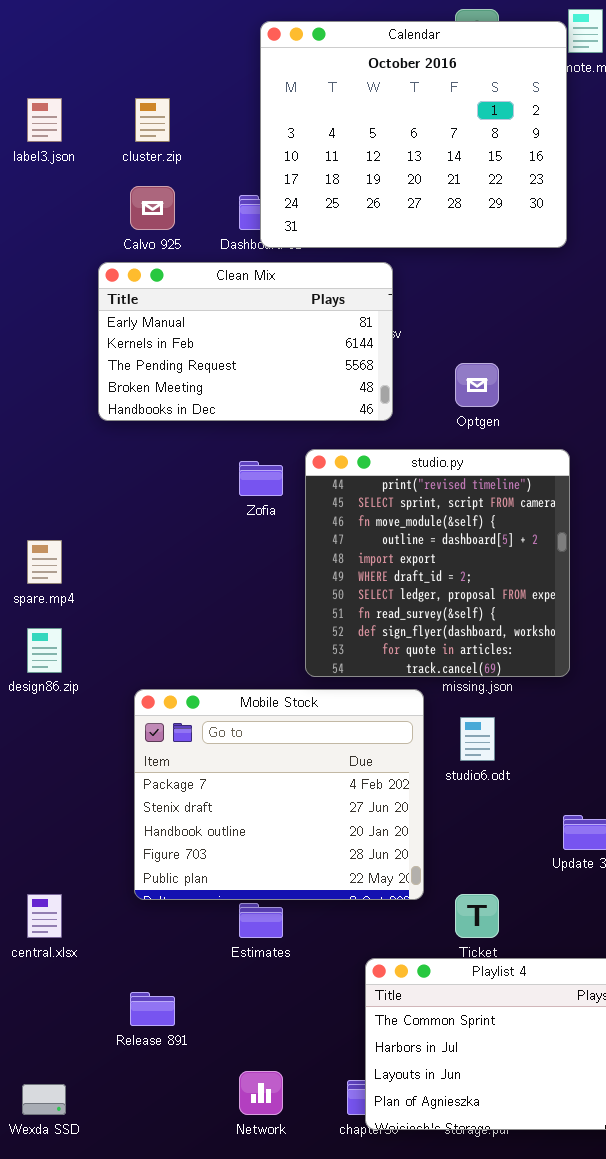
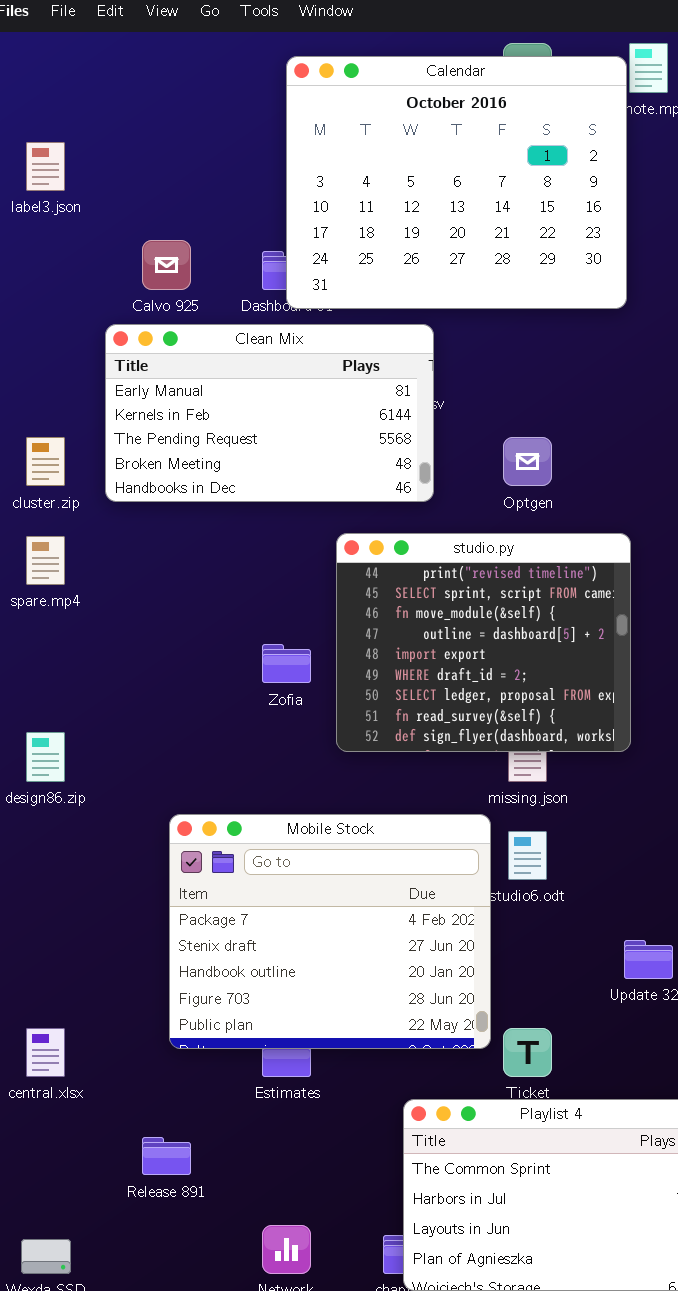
cluster.zip: [135,98,170,142] -> [26,437,65,486], moved
studio.py: [305,449,570,677] -> [336,533,631,752], resized
Zofia: [239,461,283,496] -> [262,644,311,683], moved
spare.mp4: [27,540,62,584] -> [26,536,65,585], moved
Mobile Stock: [134,689,424,900] -> [169,814,491,1049], moved

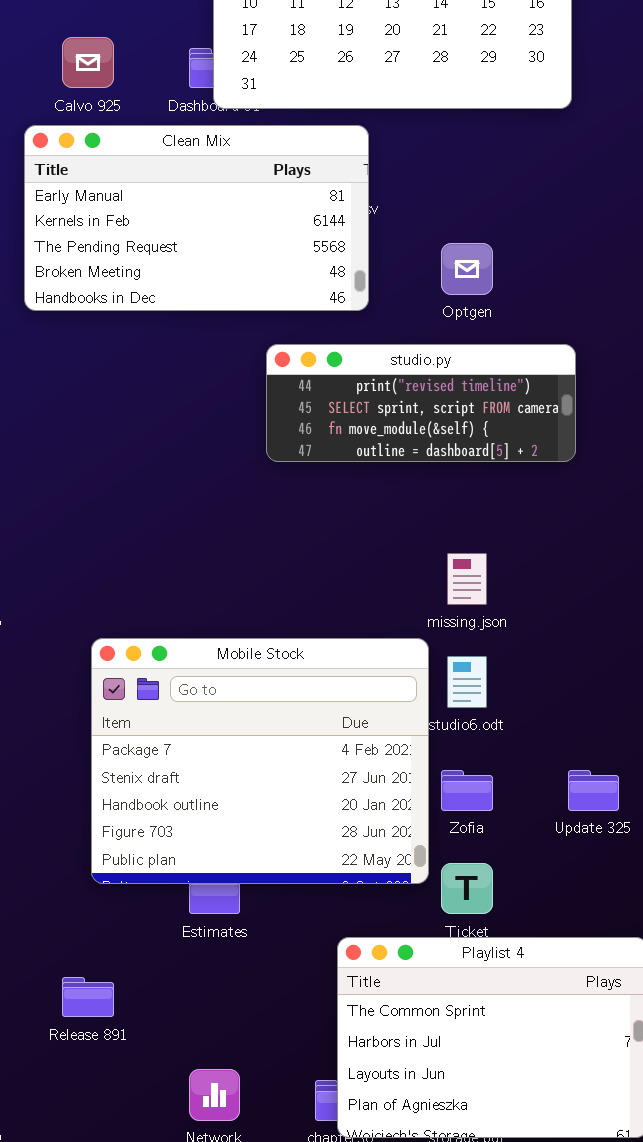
studio.py: [336,533,631,752] -> [266,344,576,462], resized
Zofia: [262,644,311,683] -> [441,770,493,811], moved

